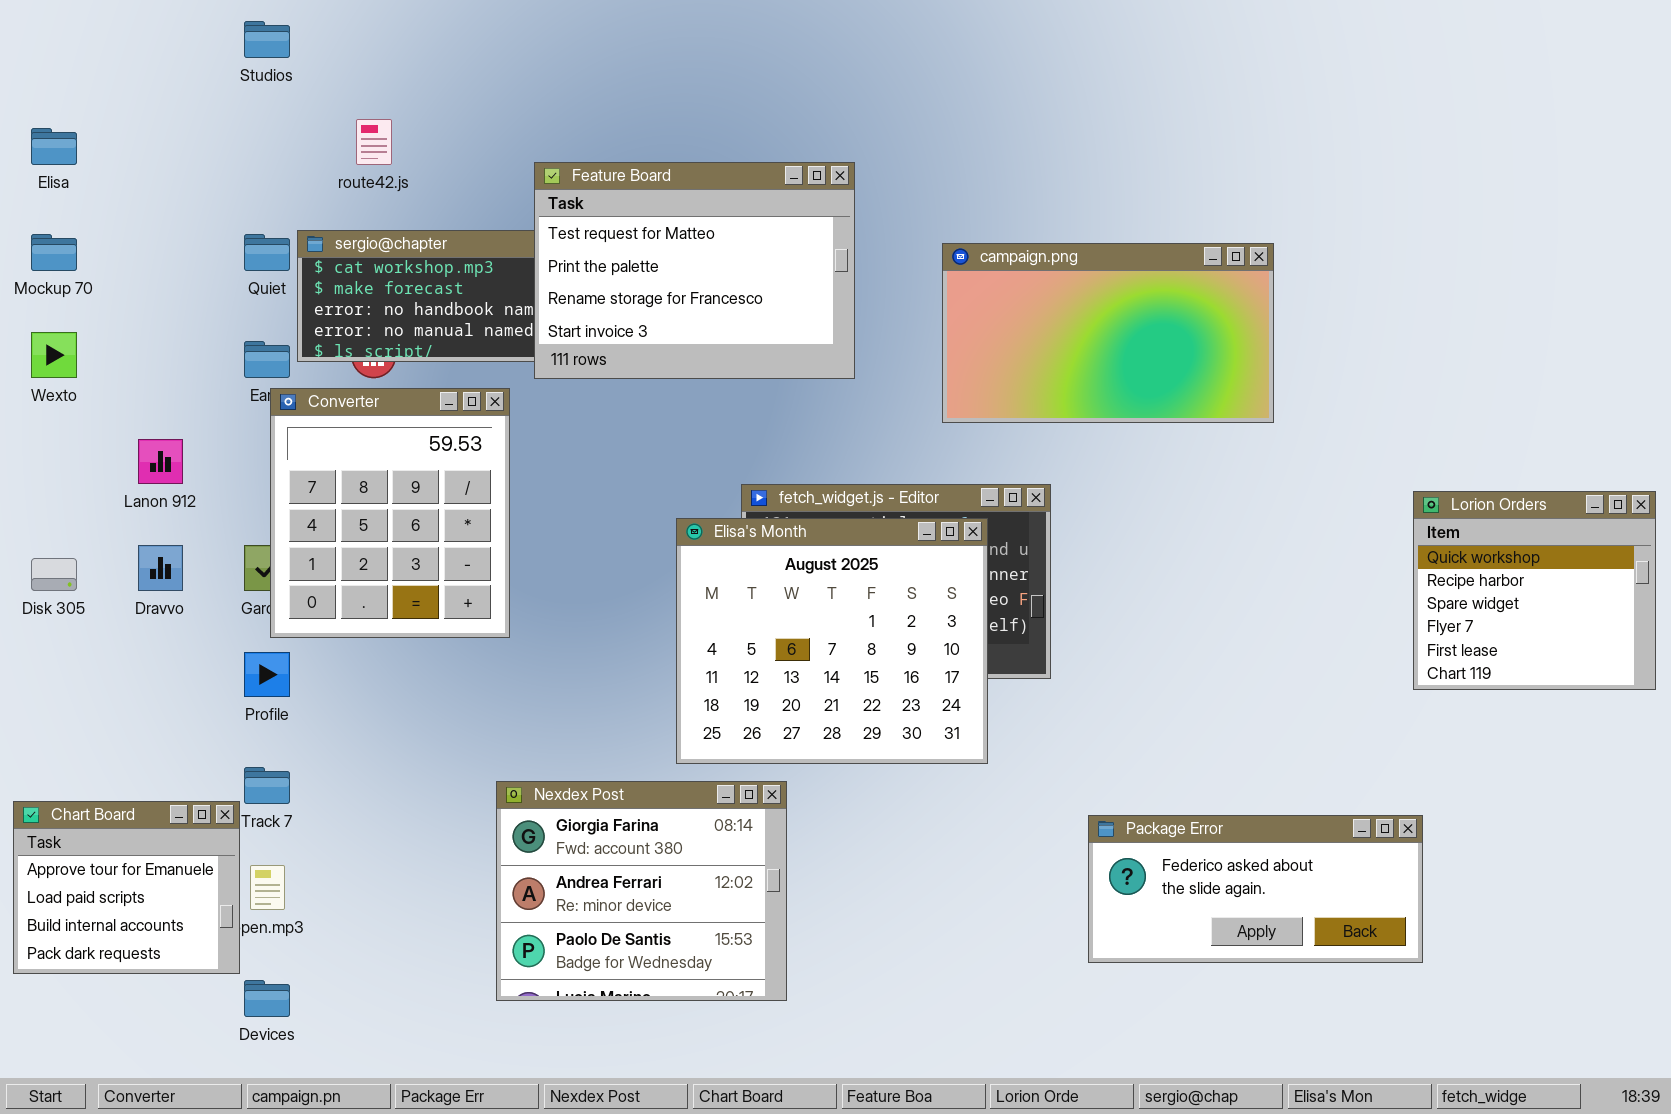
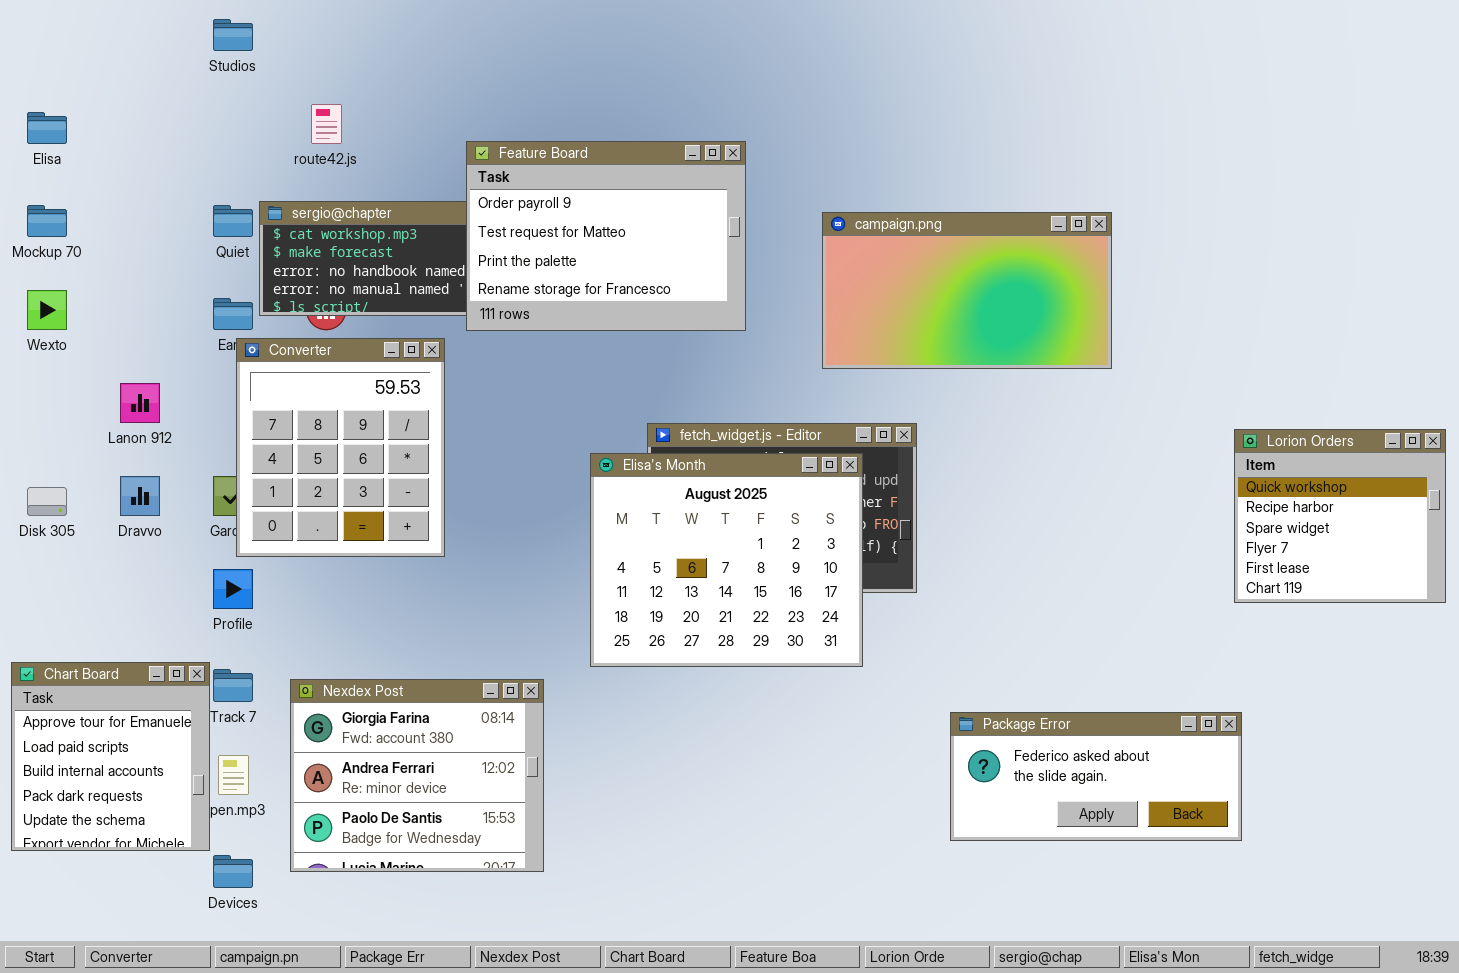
Feature Board: [534,162,855,379] -> [466,141,746,331], scrolled up 1 row
Nexdex Post: [496,781,787,1001] -> [290,679,544,872], moved
Chart Board: [13,801,240,974] -> [11,662,210,851], resized

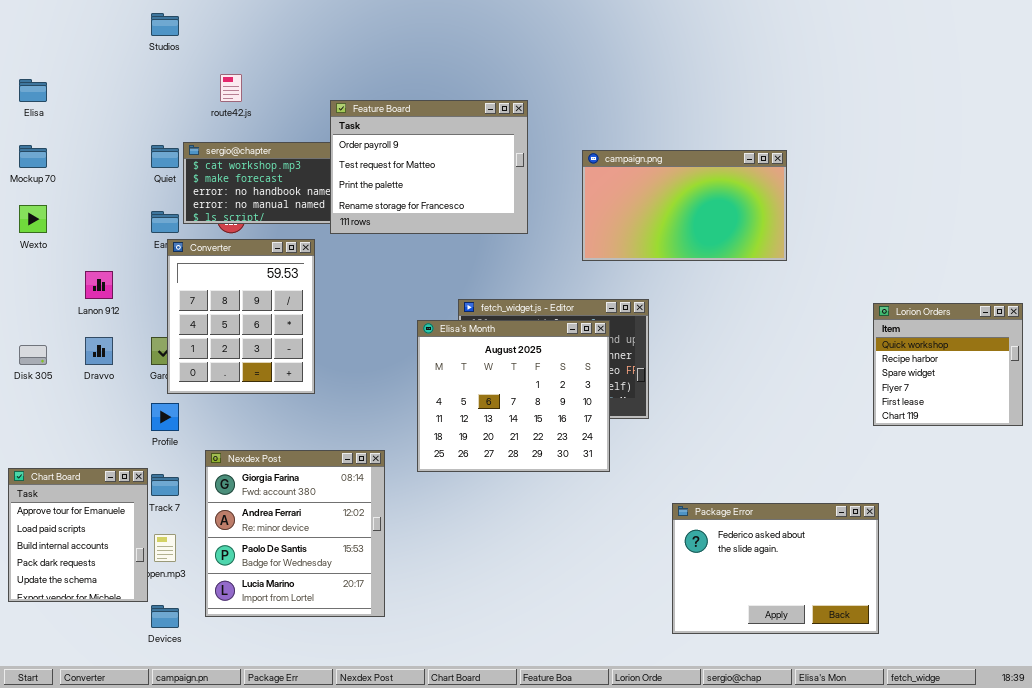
Nexdex Post: [290,679,544,872] -> [205,450,385,617], resized
Package Error: [950,712,1242,841] -> [672,503,879,634], resized

